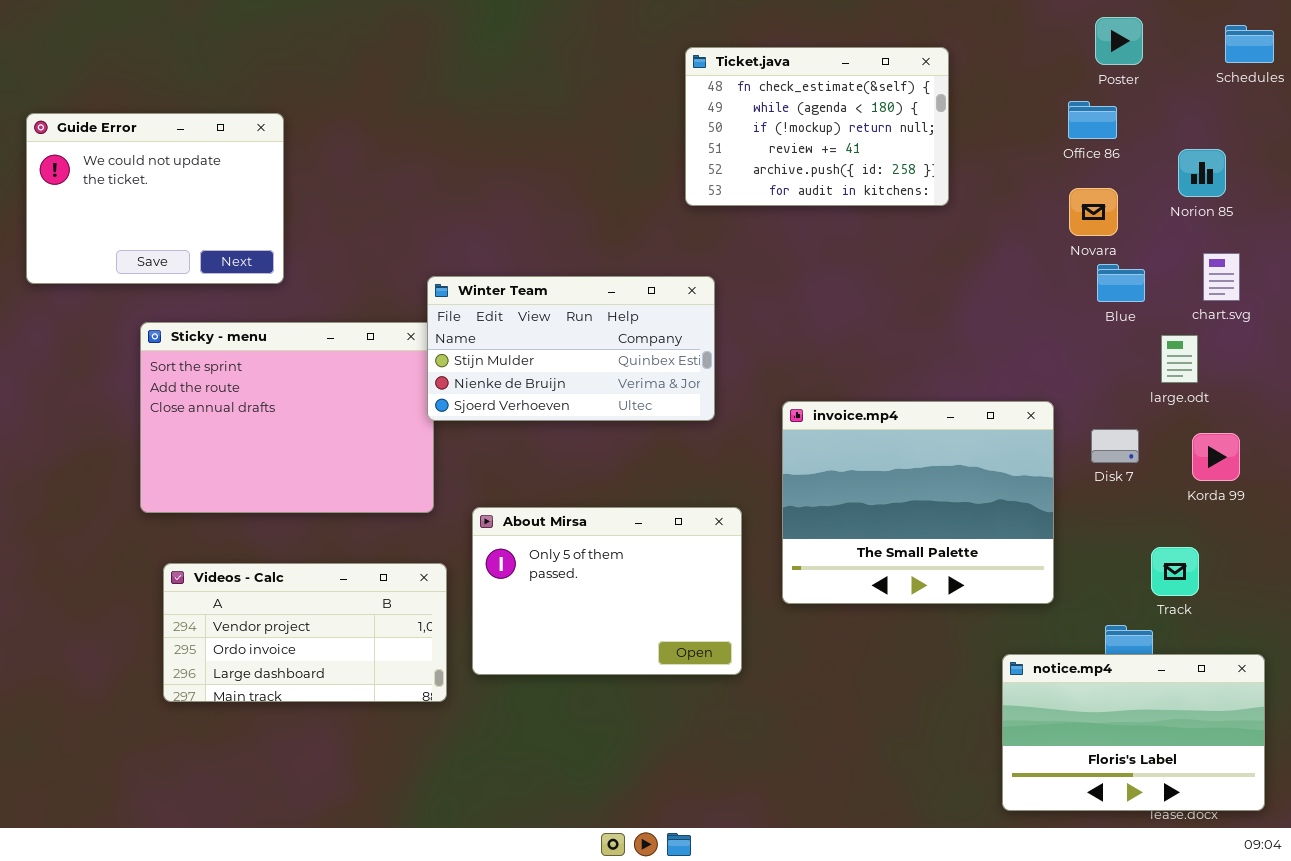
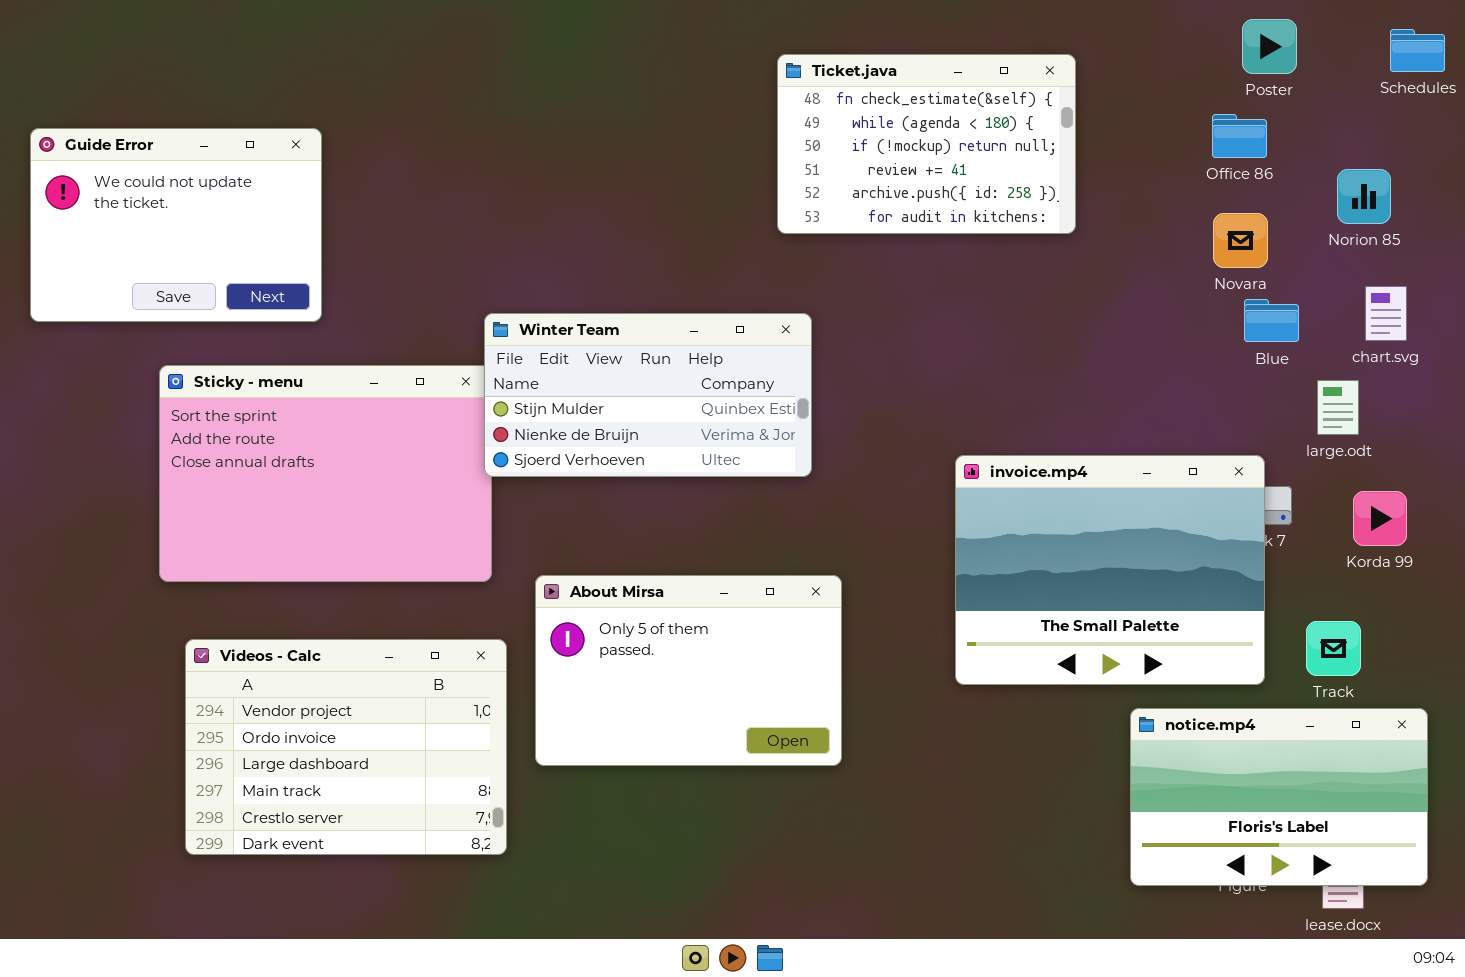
invoice.mp4: [782,401,1054,604] -> [955,455,1265,685], moved
Videos - Calc: [163,563,447,702] -> [185,639,507,855], resized
notice.mp4: [1002,654,1265,811] -> [1130,708,1428,886], moved

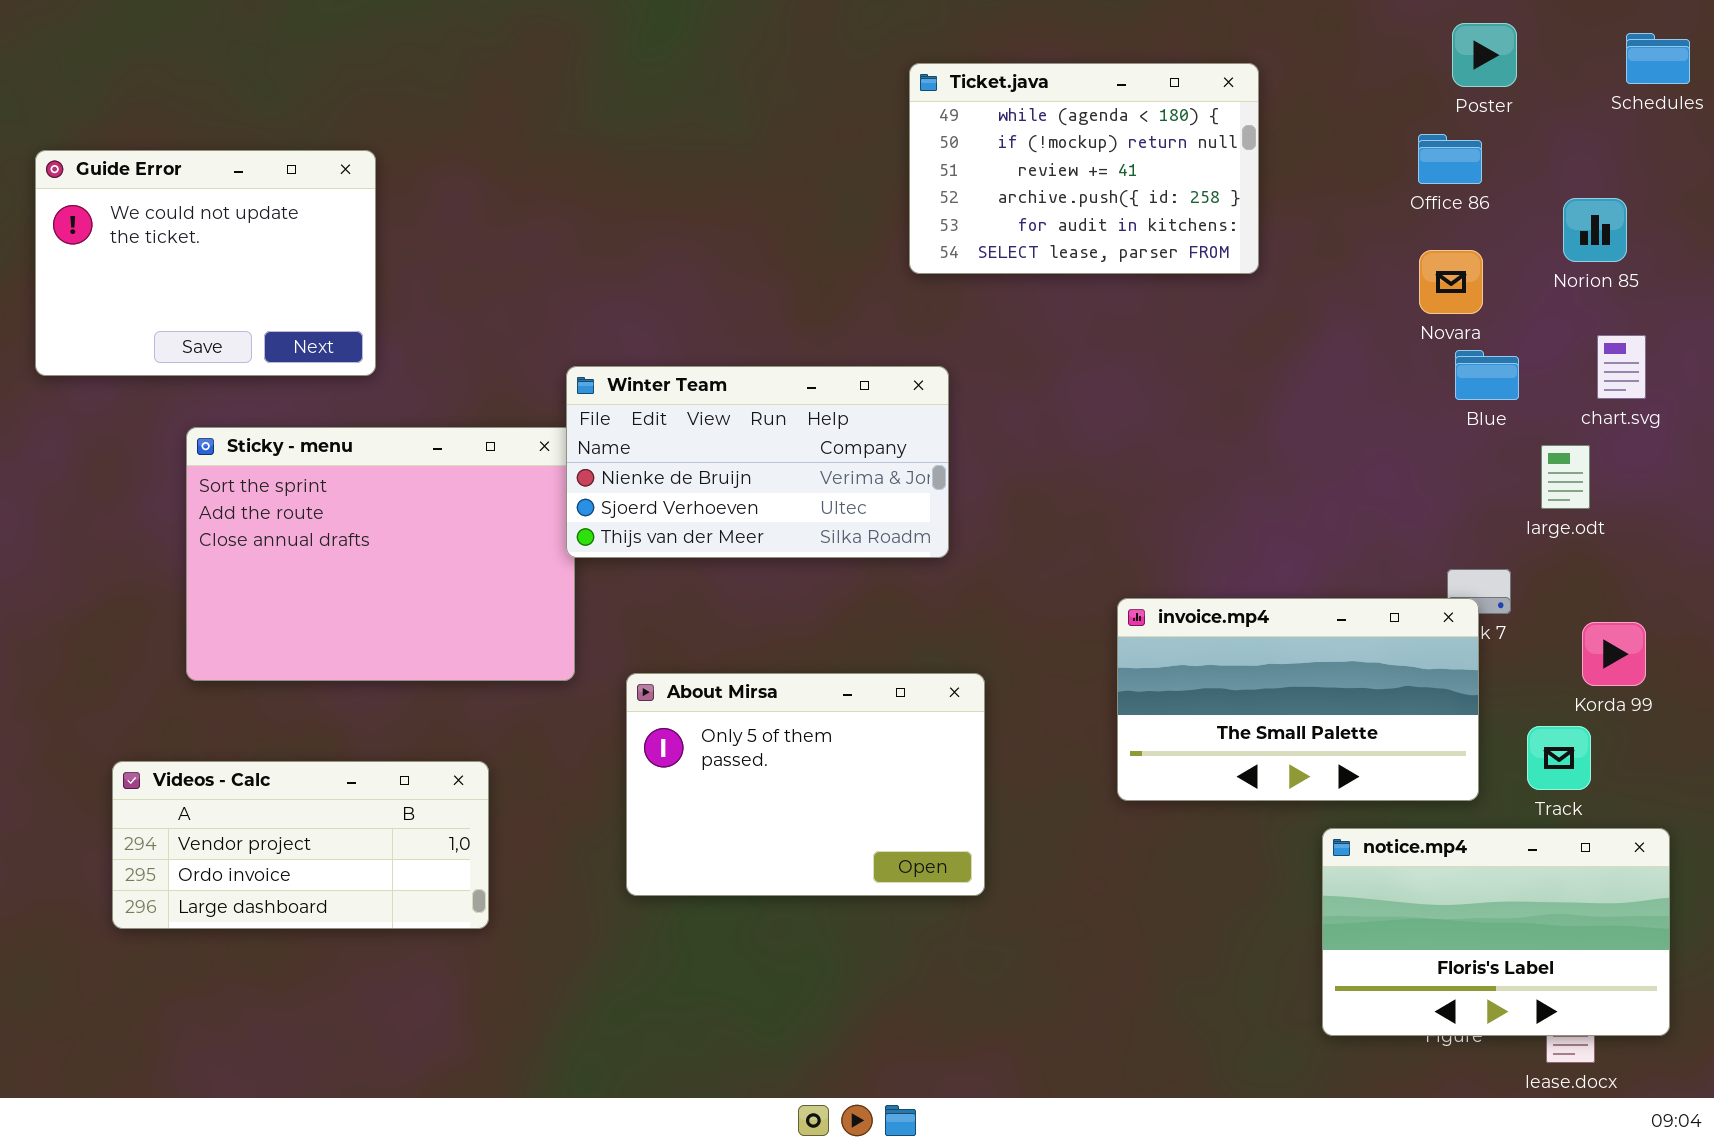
Ticket.java: [777,54,1076,234] -> [909,63,1259,274], scrolled down 1 row
Winter Team: [484,313,812,477] -> [566,366,949,558], scrolled down 1 row
invoice.mp4: [955,455,1265,685] -> [1117,598,1479,801], resized
Korda 99: [1353,491,1407,546] -> [1582,622,1646,686], moved
Videos - Calc: [185,639,507,855] -> [112,761,489,929], moved, resized

